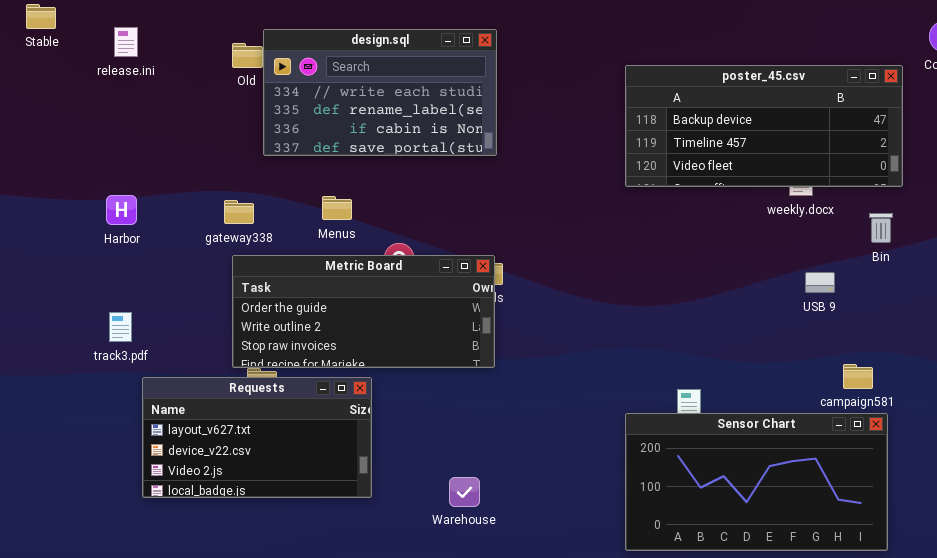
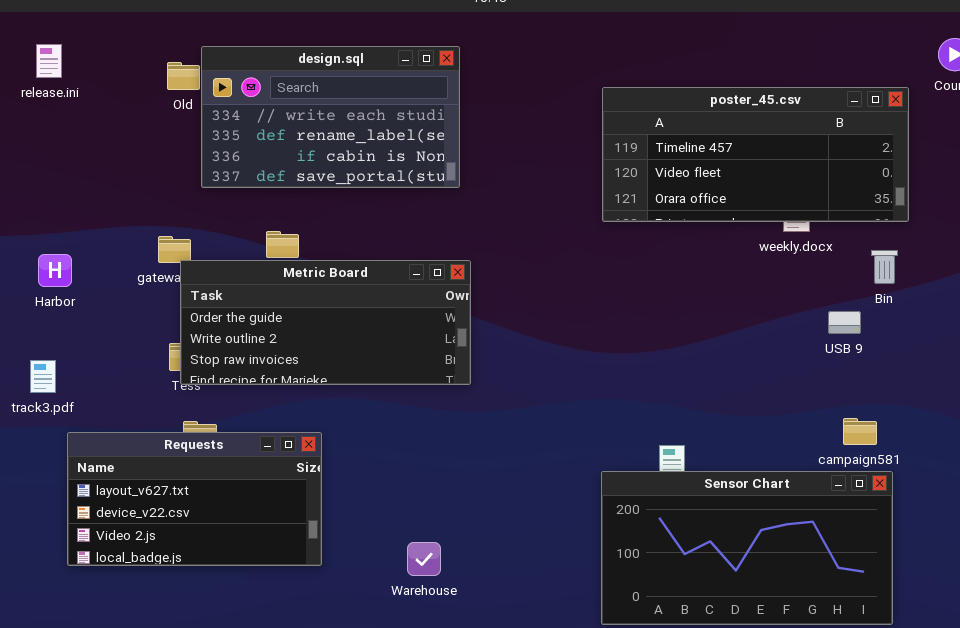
poster_45.csv: [625,65,903,187] -> [602,87,909,222], scrolled down 1 row
Harbor: [106,195,137,225] -> [38,254,72,287], moved
Metric Board: [232,255,495,368] -> [180,260,471,385], moved
USB 9: [805,272,835,293] -> [828,311,861,334], moved

